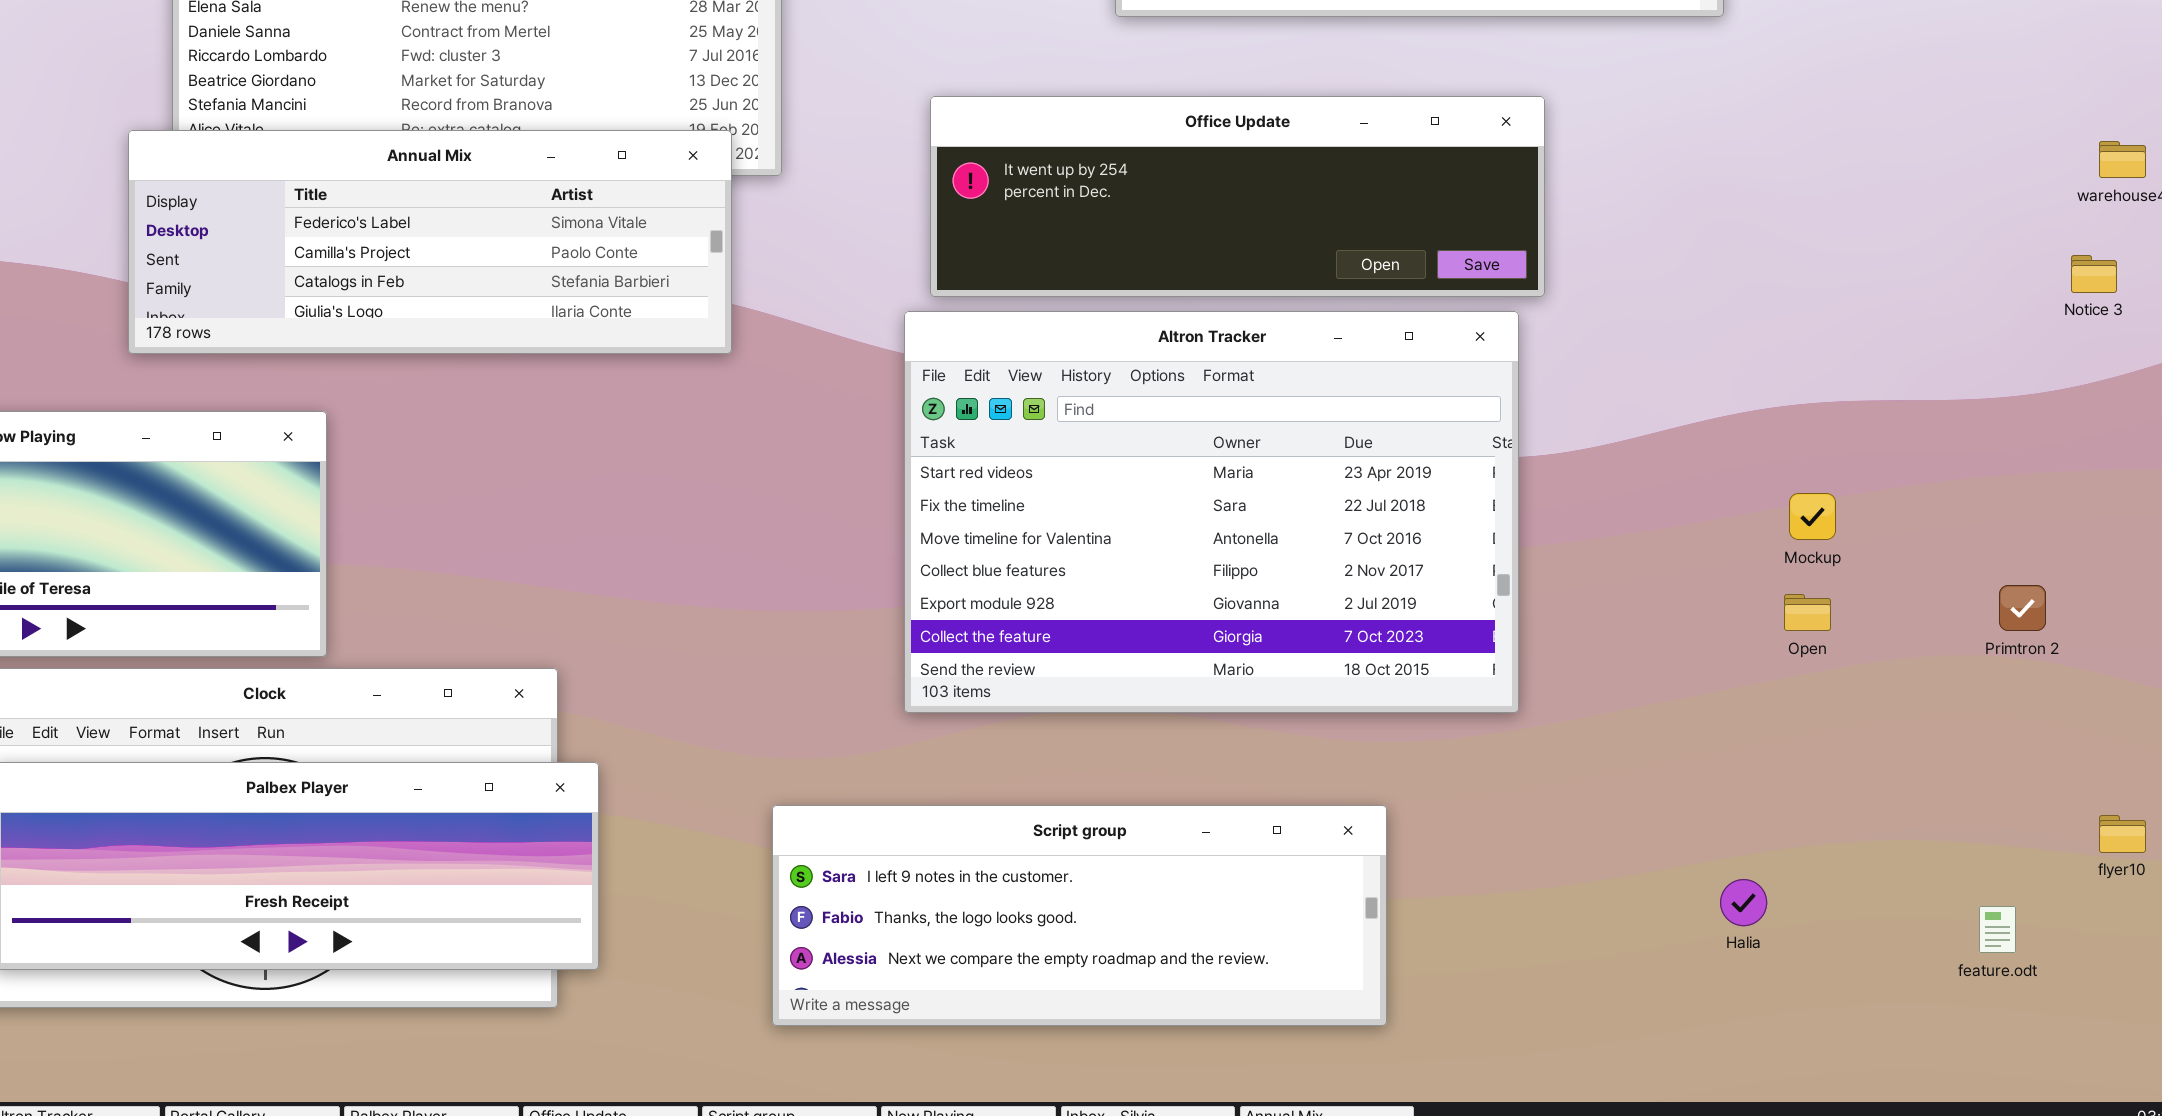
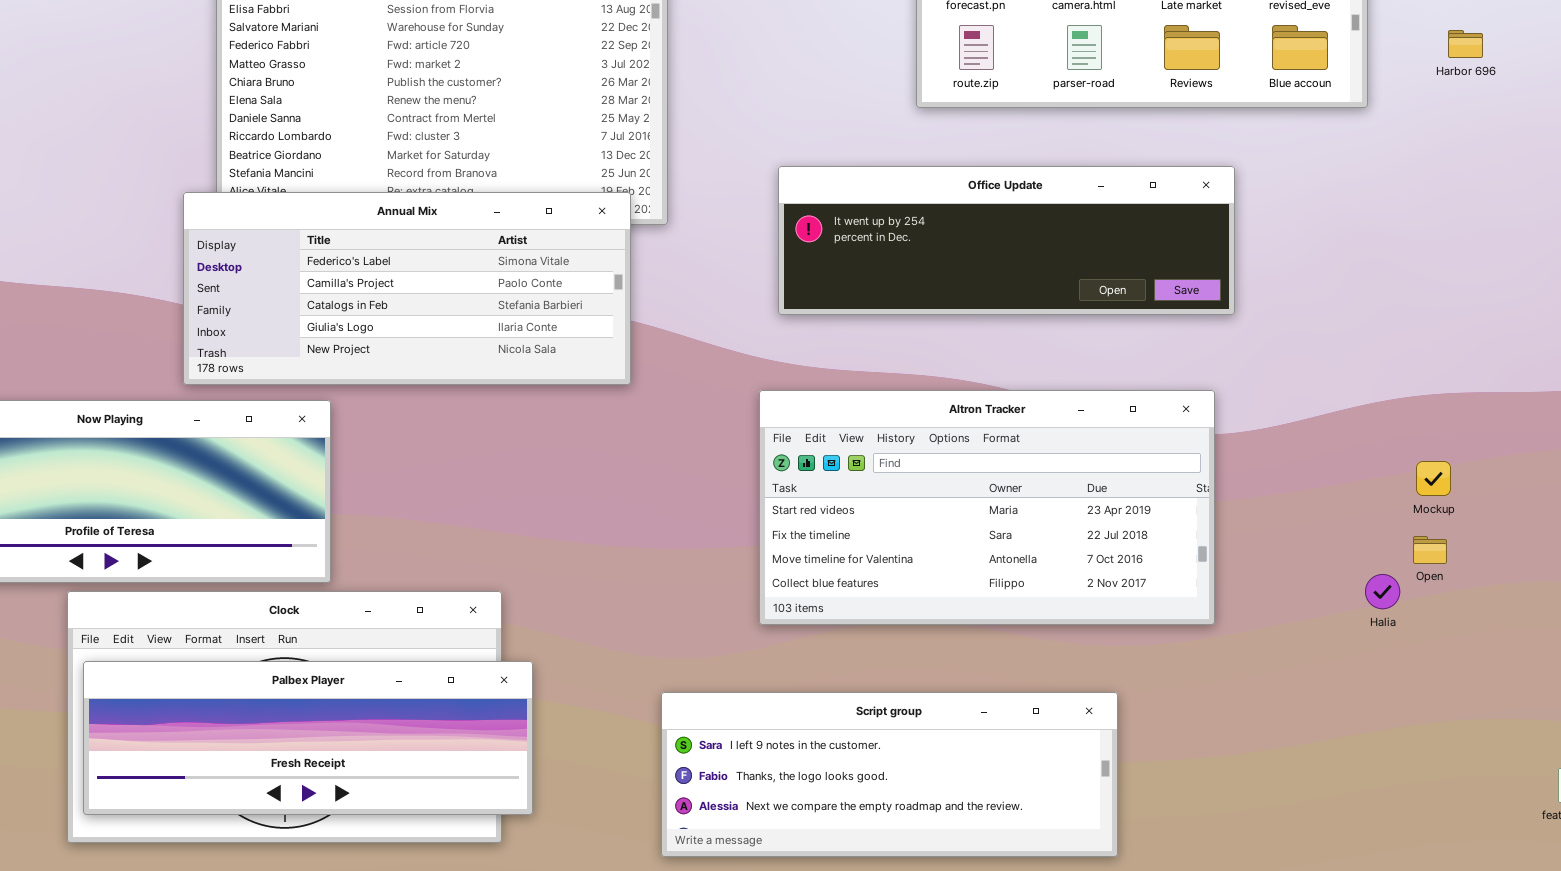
Annual Mix: [128,130,732,354] -> [183,192,631,385], resized
Altron Tracker: [904,311,1519,713] -> [759,390,1215,625], resized
Halia: [1720,879,1767,926] -> [1365,574,1400,609], moved

